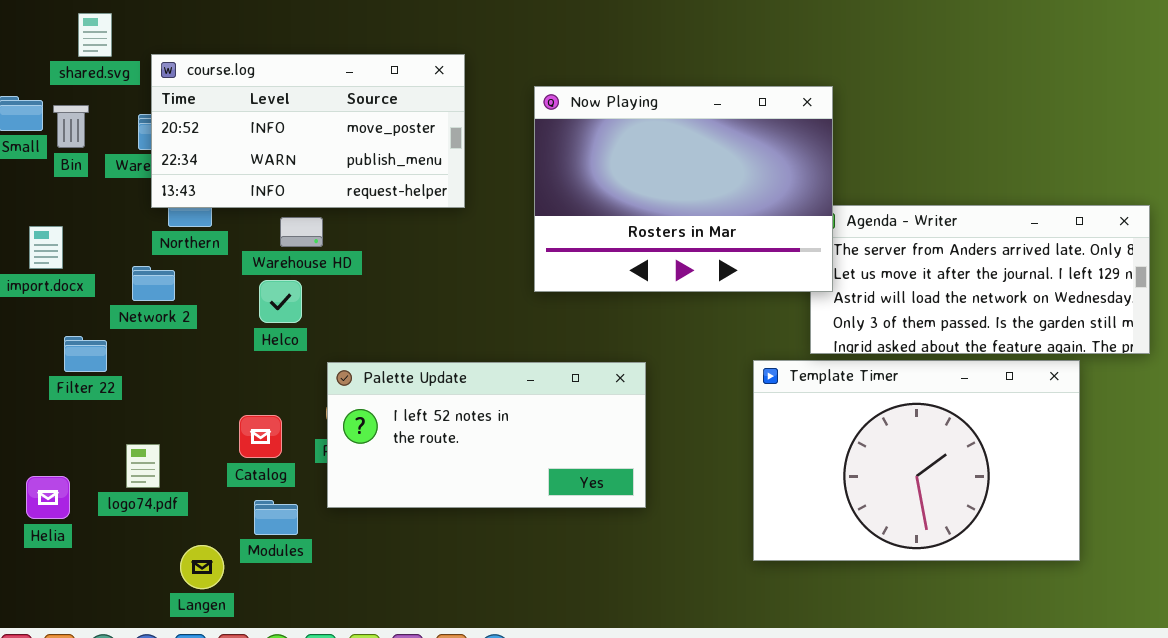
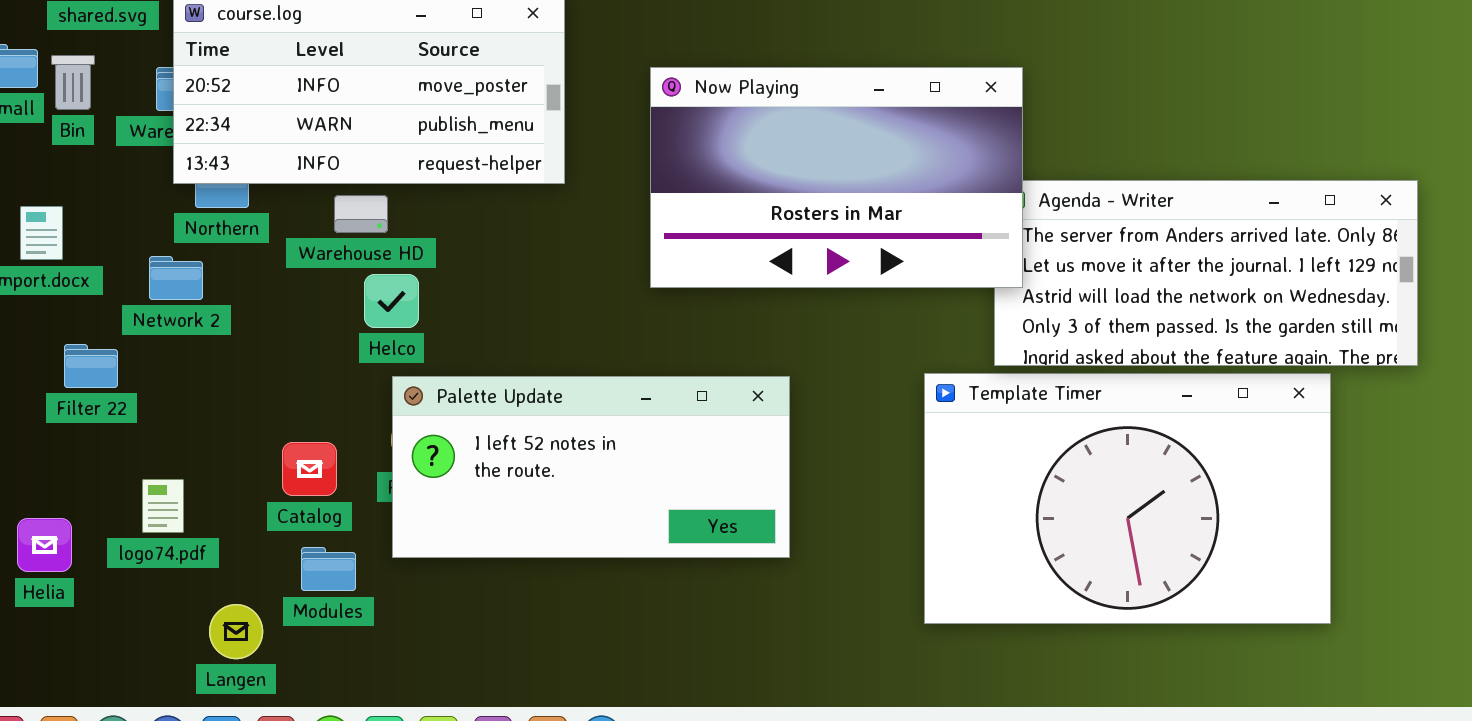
Now Playing: [534,86,833,292] -> [650,67,1023,288], resized
Helco: [259,280,302,323] -> [364,274,419,328], moved

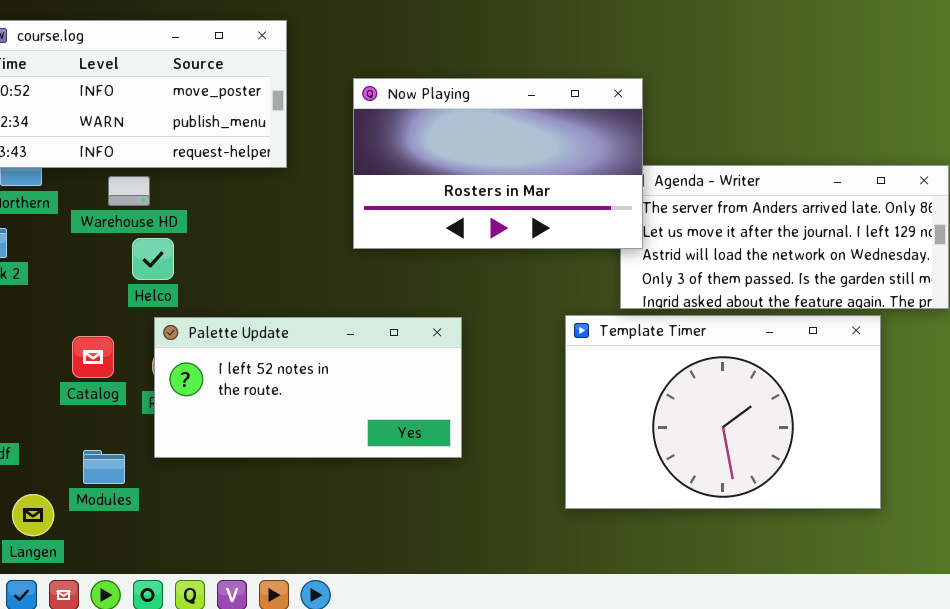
Catalog: [282,442,337,496] -> [72,336,114,378], moved

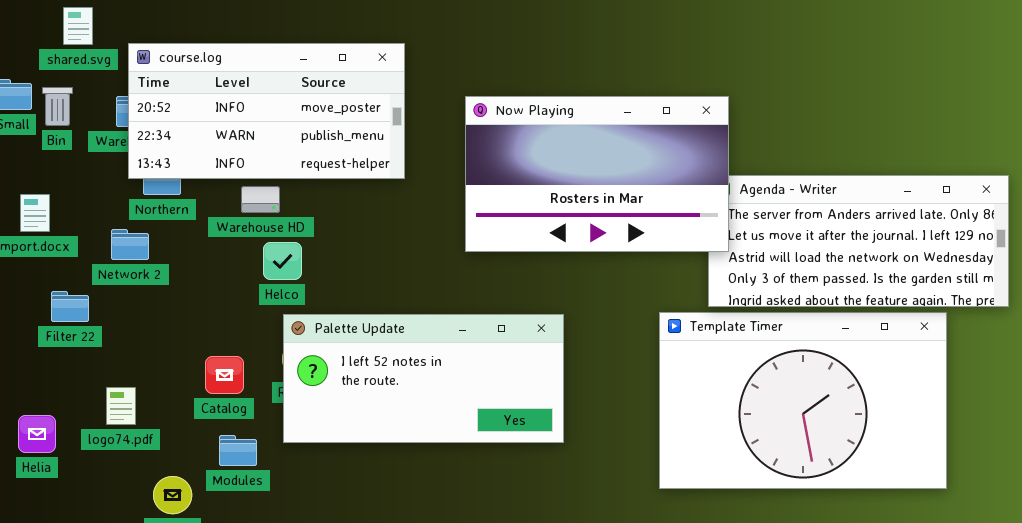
Catalog: [72,336,114,378] -> [205,356,244,394], moved

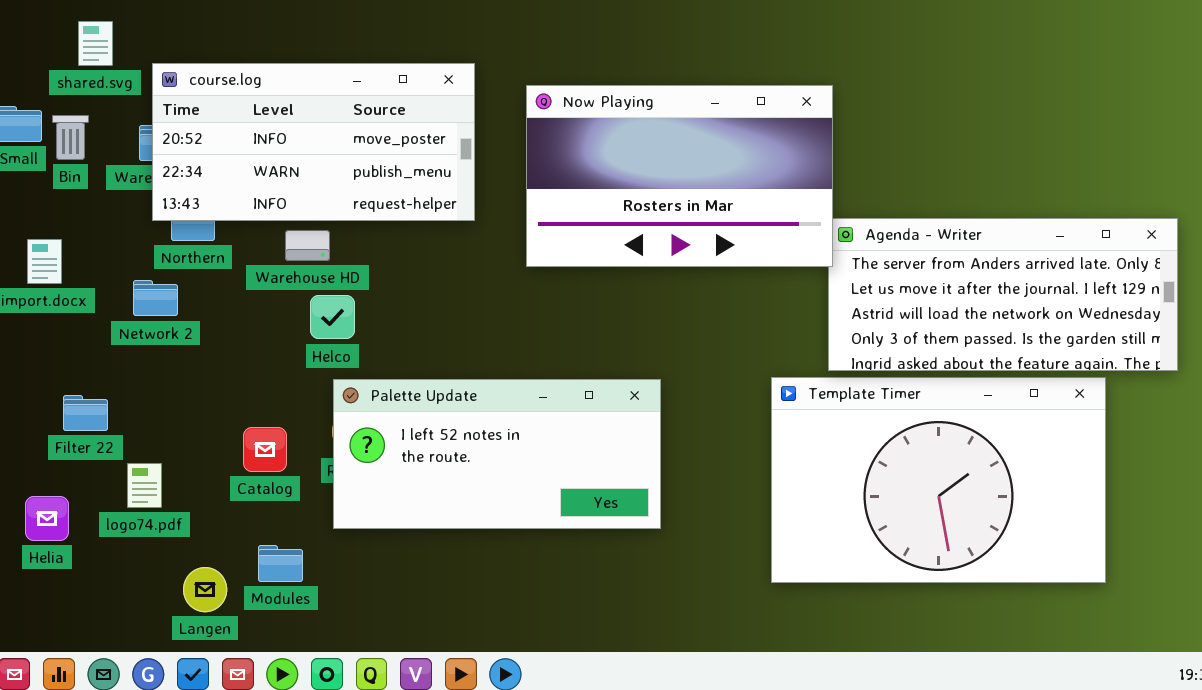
Now Playing: [465,96,729,252] -> [526,85,833,267], moved
Filter 22: [51,291,89,322] -> [63,395,108,431], moved
Modules: [219,435,257,466] -> [258,545,303,582], moved

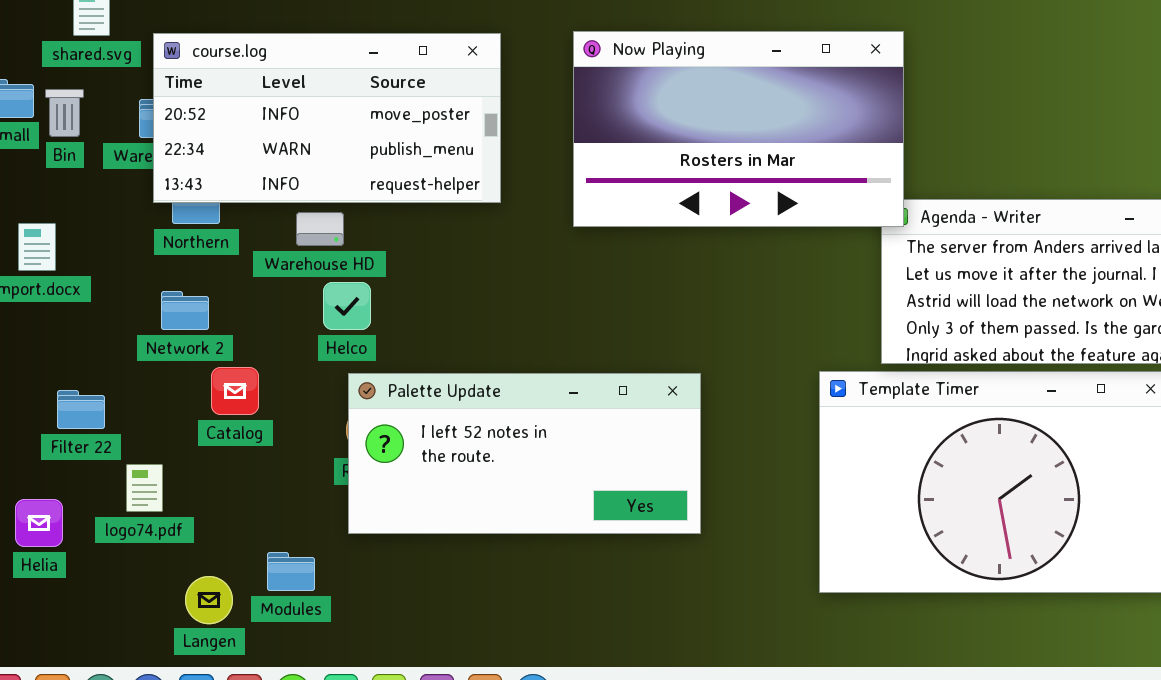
Now Playing: [526,85,833,267] -> [573,31,904,227], moved
Network 2: [133,280,178,316] -> [161,291,209,330], moved
Catalog: [243,427,287,472] -> [211,367,259,415], moved

